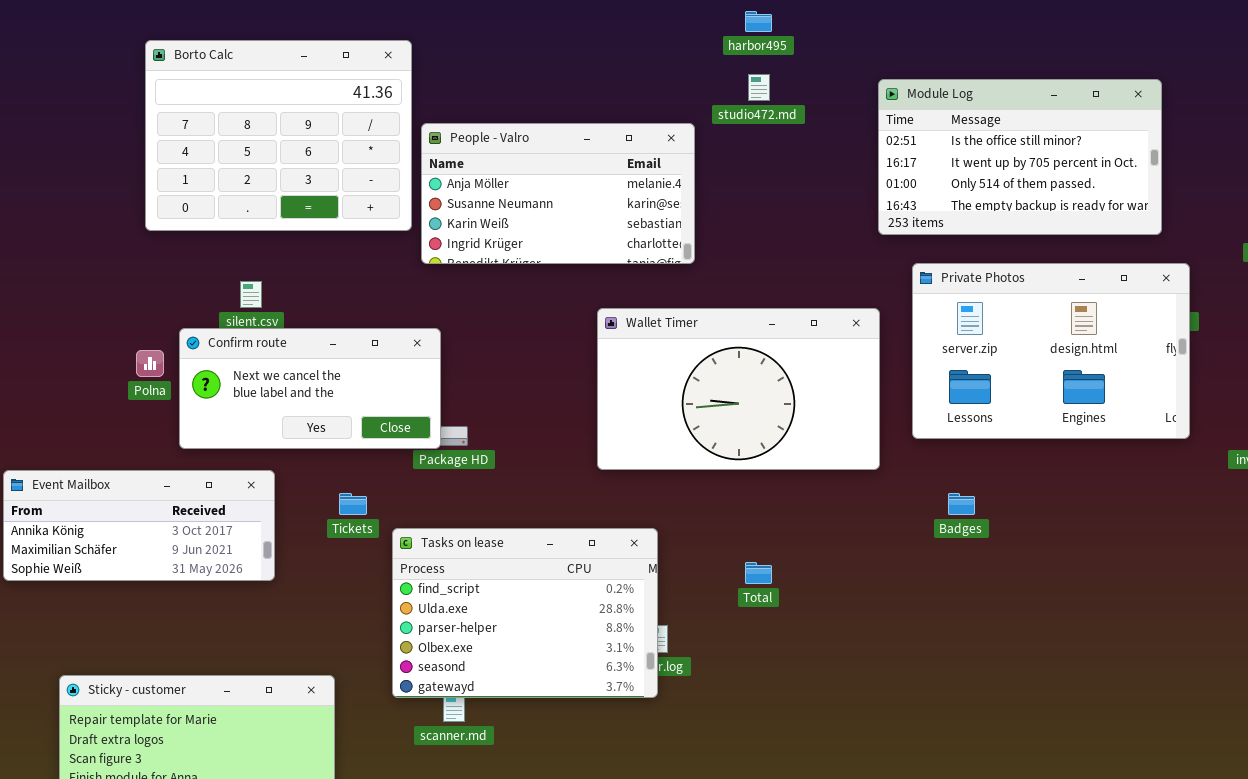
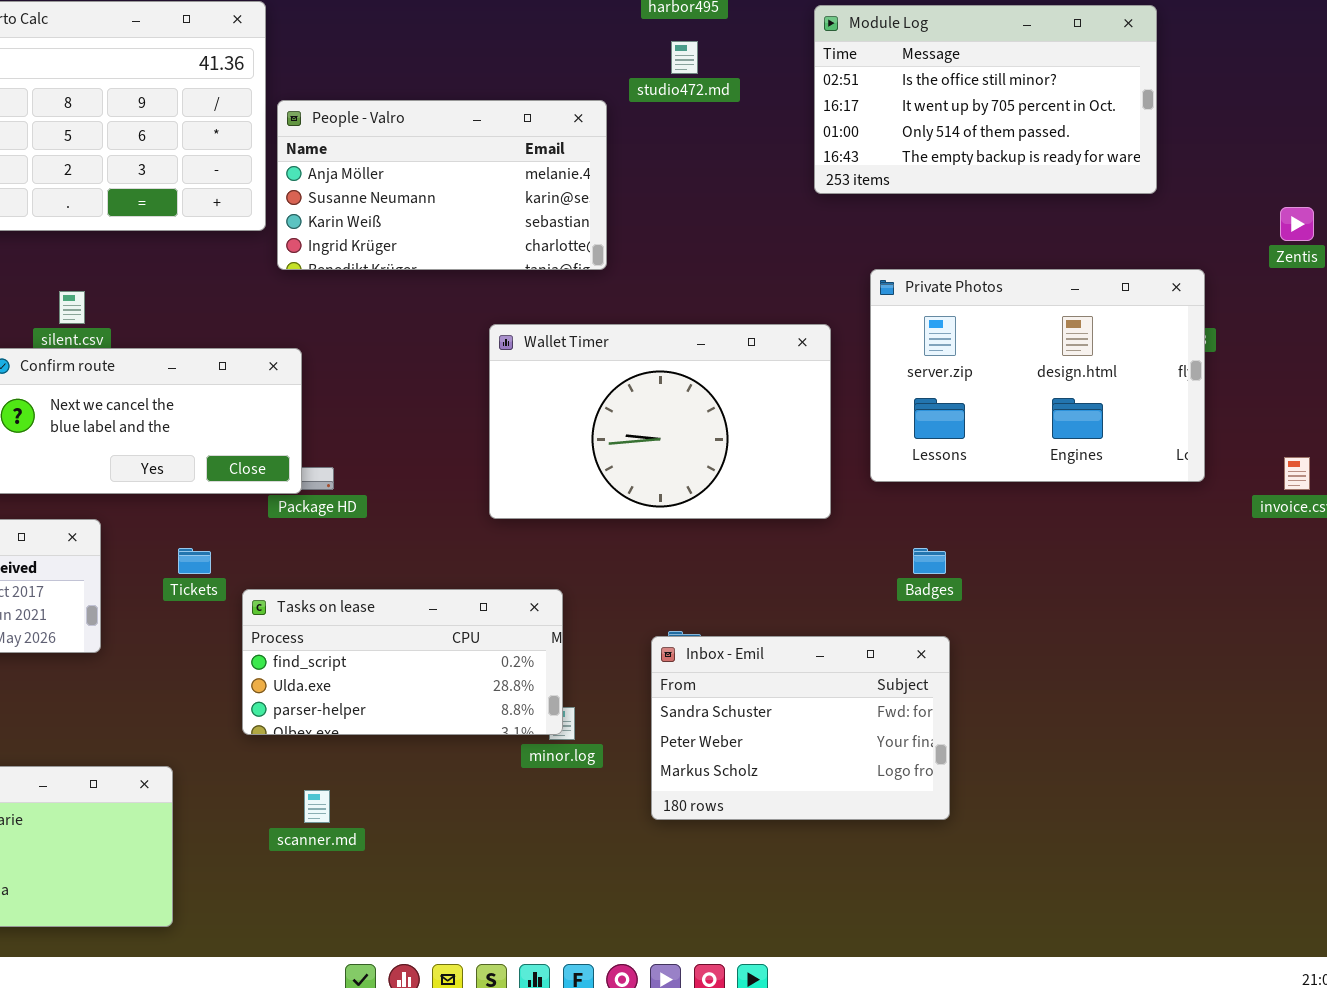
Module Log: [878,79,1162,235] -> [814,5,1157,194], moved
Tasks on lease: [392,528,658,698] -> [242,589,563,735], resized
Inbox - Emil: none -> [651,636,950,820], opened

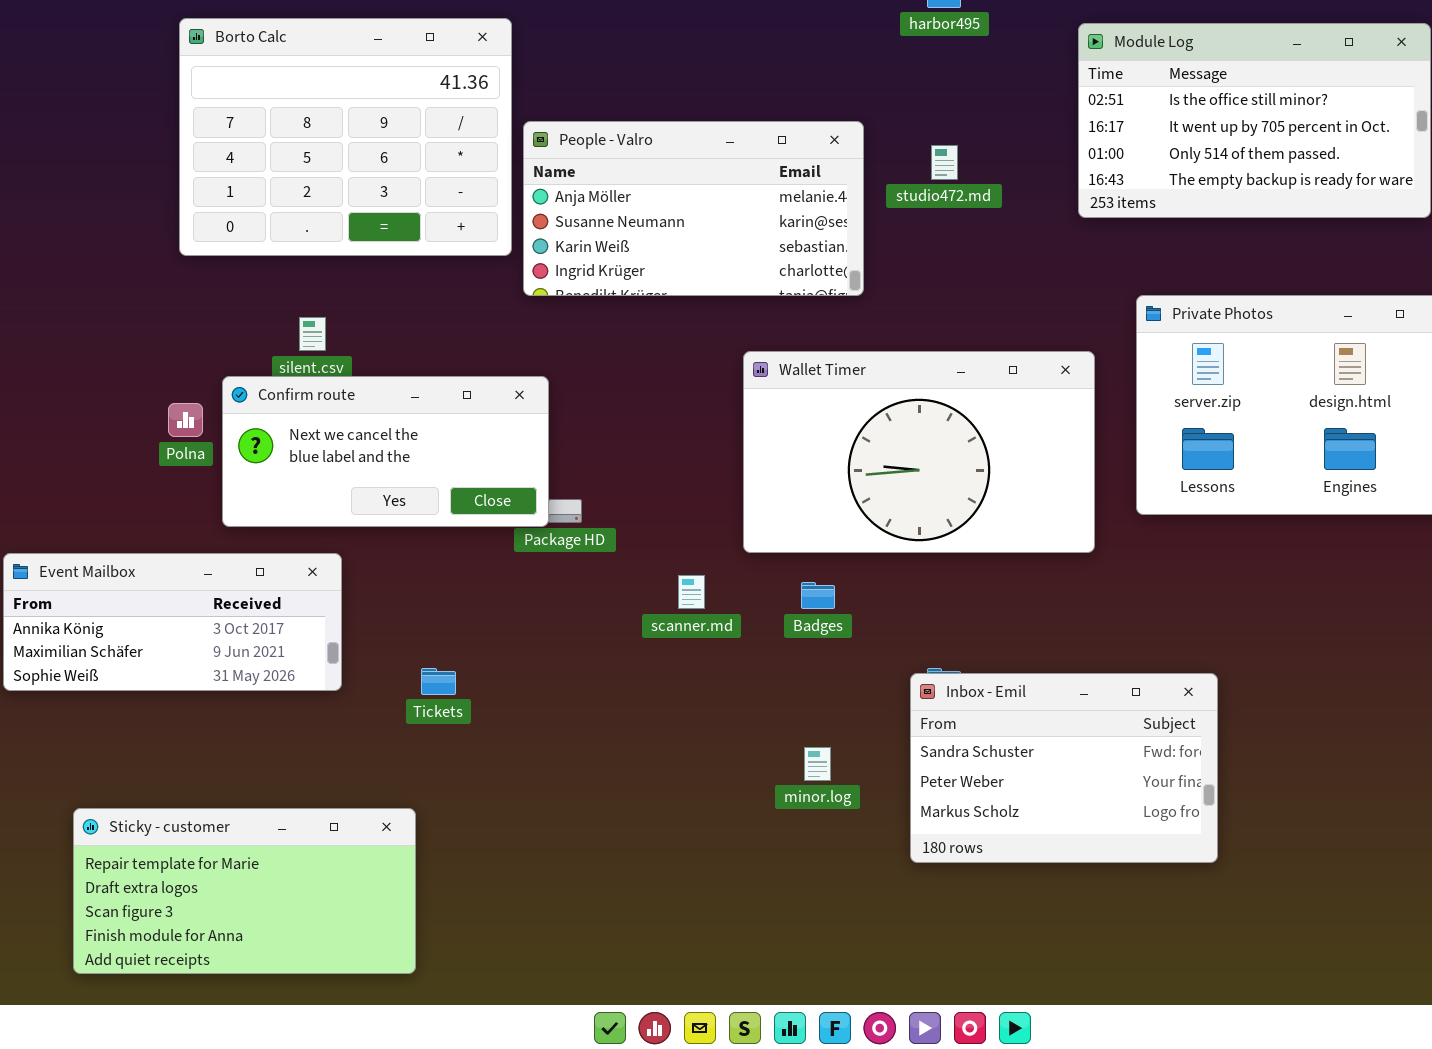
studio472.md: [671,41,698,74] -> [931,145,958,180], moved
Tickets: [178,548,211,574] -> [421,668,456,695], moved
Badges: [913,548,946,574] -> [801,582,835,609], moved
Tasks on lease: [242,589,563,735] -> none, closed
scanner.md: [304,790,330,823] -> [678,575,705,609], moved

